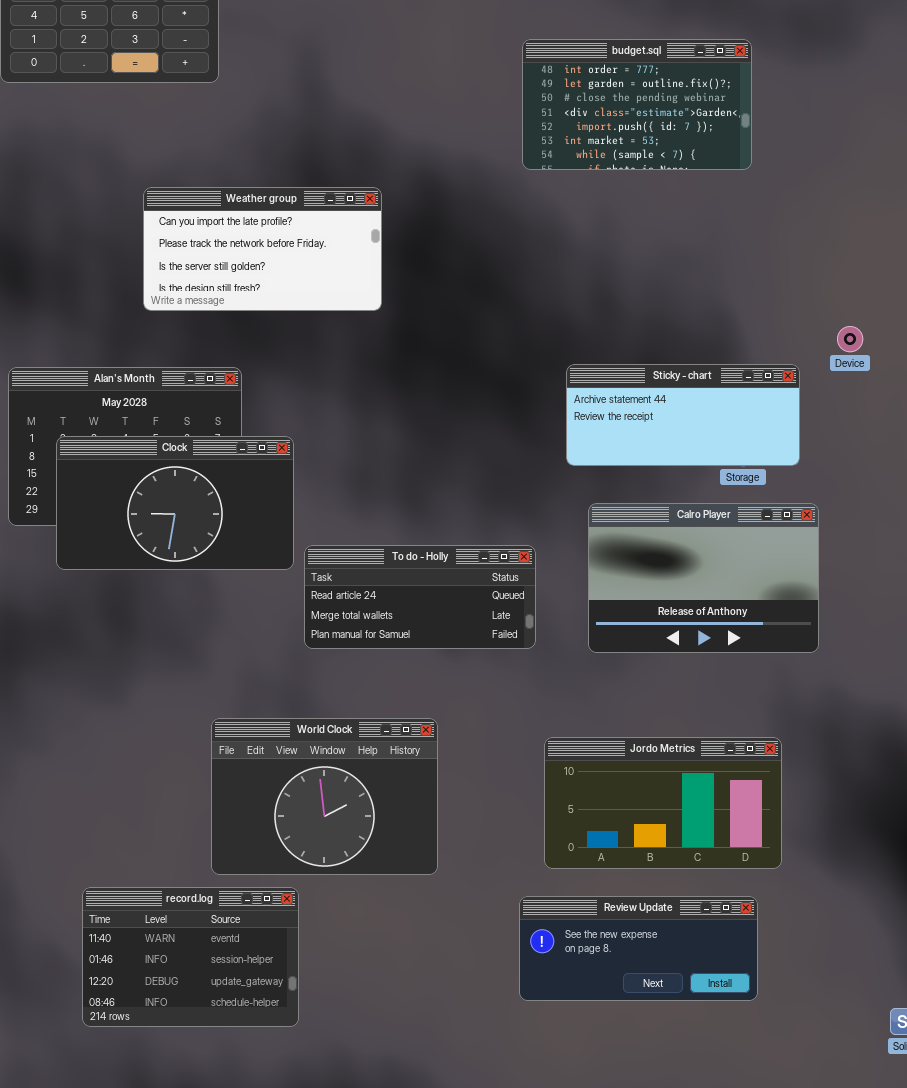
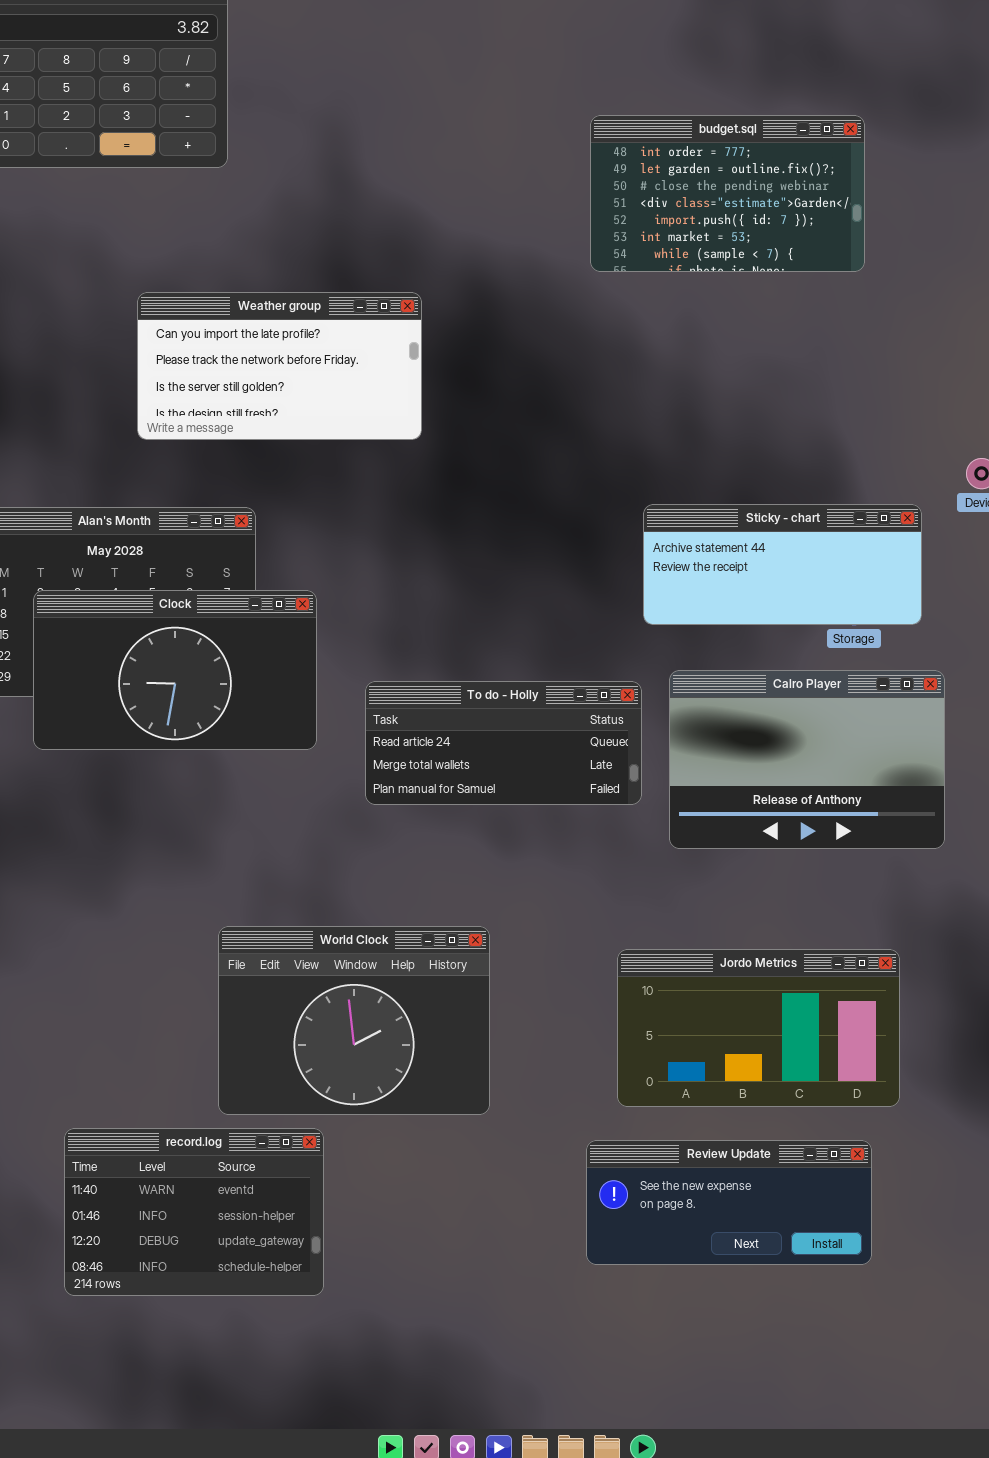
To do - Holly: [304,545,536,649] -> [365,681,642,805], moved

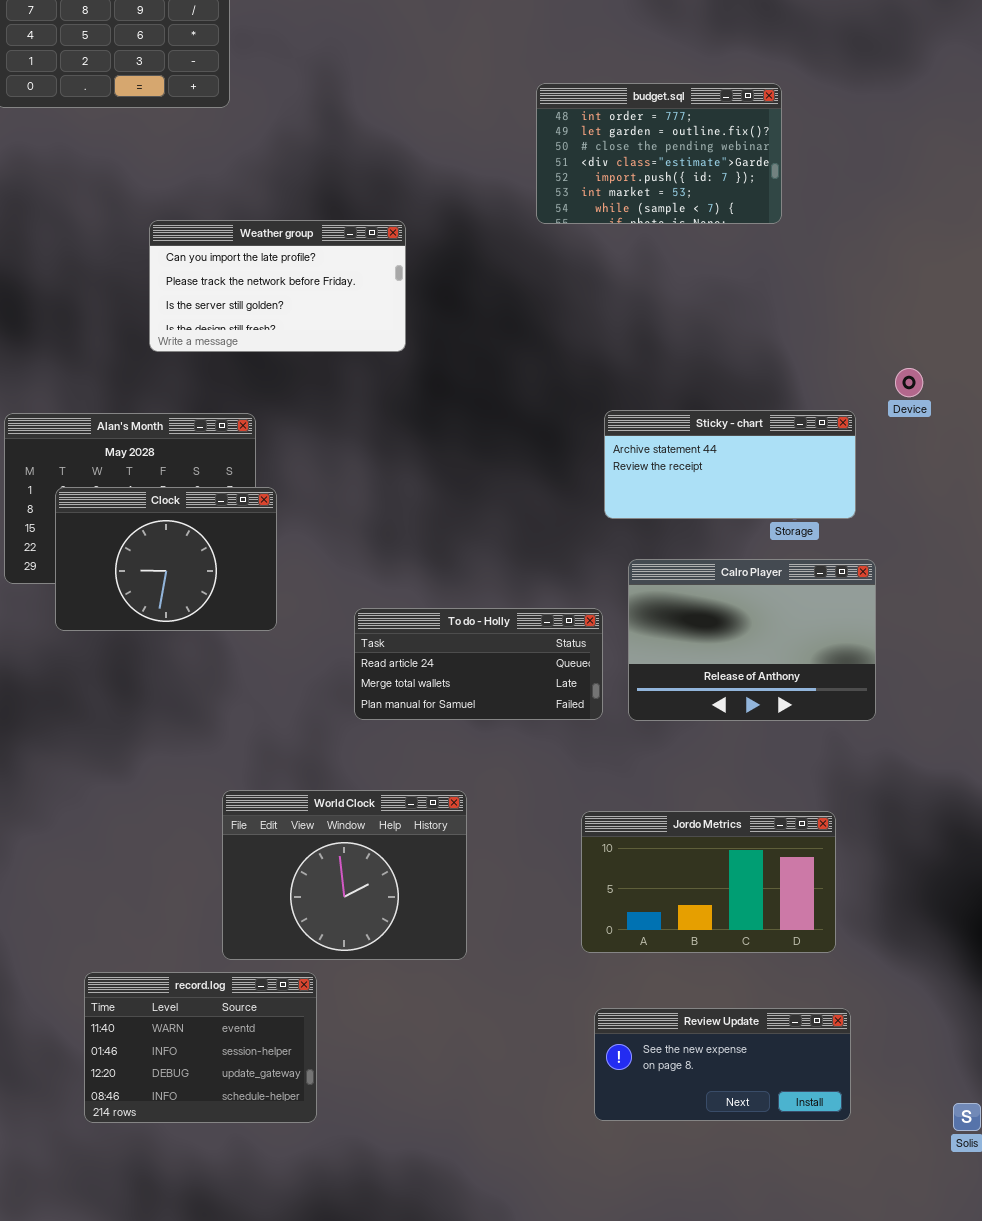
budget.sql: [590,115,865,272] -> [536,83,782,224], moved
Clock: [33,590,317,750] -> [55,487,277,631], resized
To do - Holly: [365,681,642,805] -> [354,608,603,720], moved
Review Update: [586,1140,872,1265] -> [594,1008,851,1121], moved

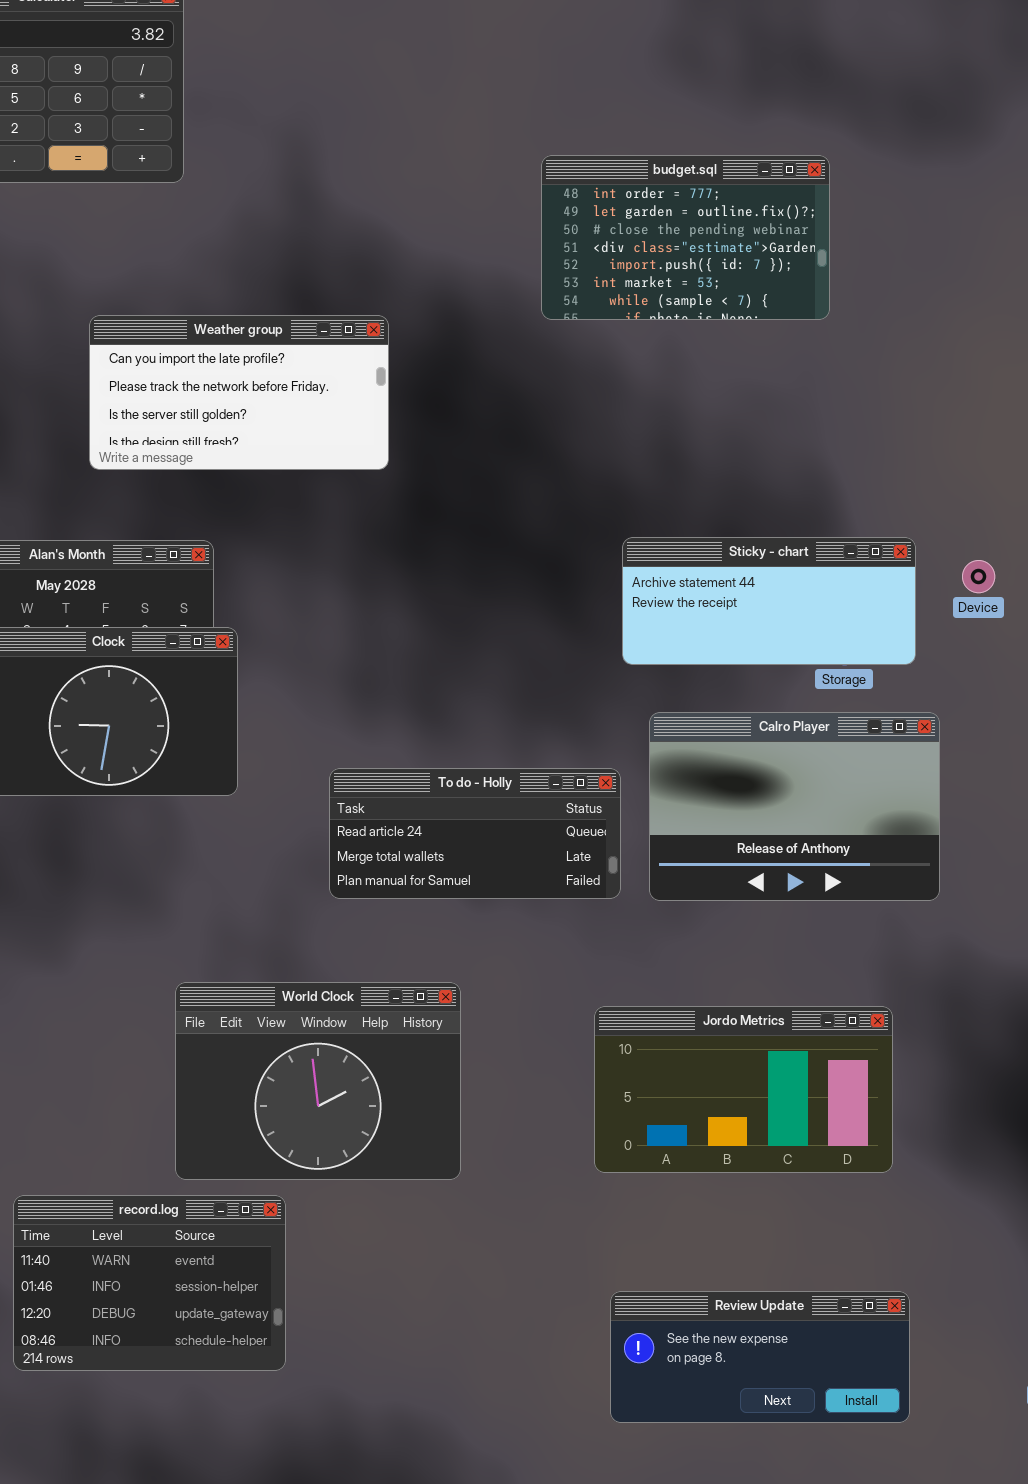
Device: [895,368,923,397] -> [962,560,995,593], moved
Review Update: [594,1008,851,1121] -> [610,1291,910,1423], moved

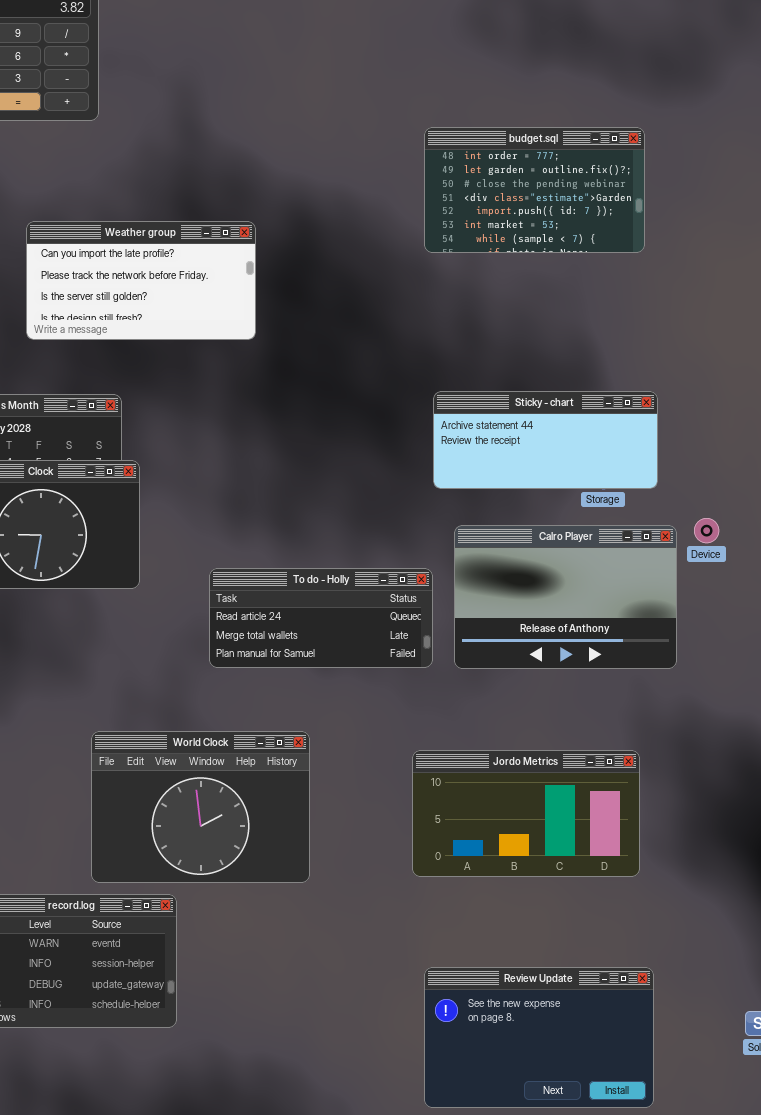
budget.sql: [541,155,830,320] -> [424,127,645,253], moved
Device: [962,560,995,593] -> [694,518,719,543], moved
Review Update: [610,1291,910,1423] -> [424,967,654,1108], resized

